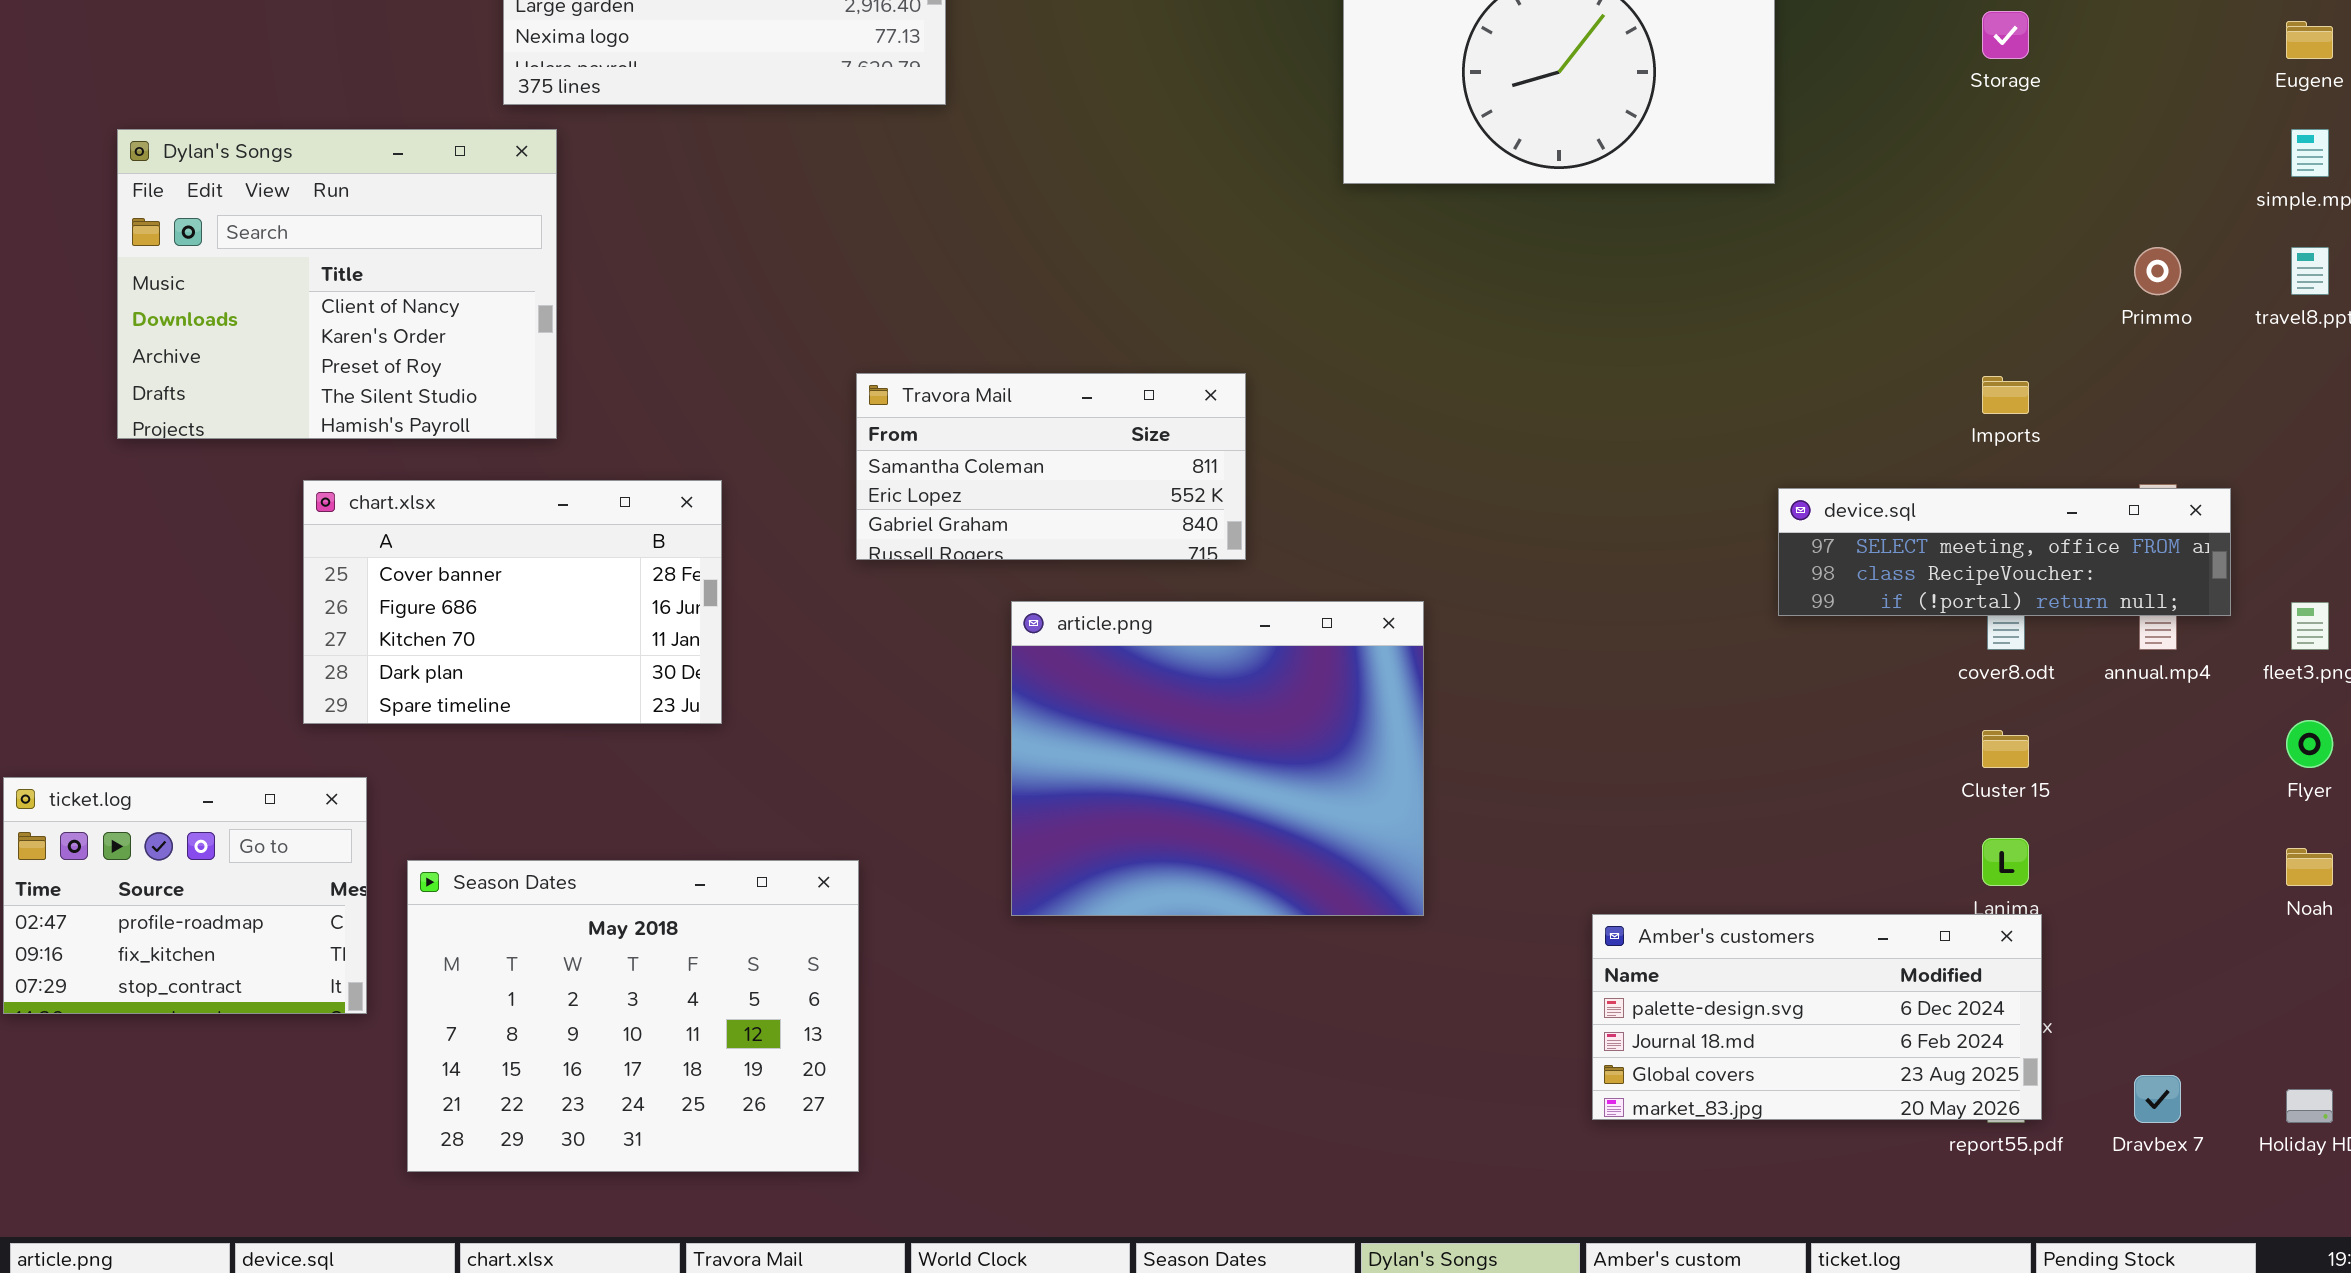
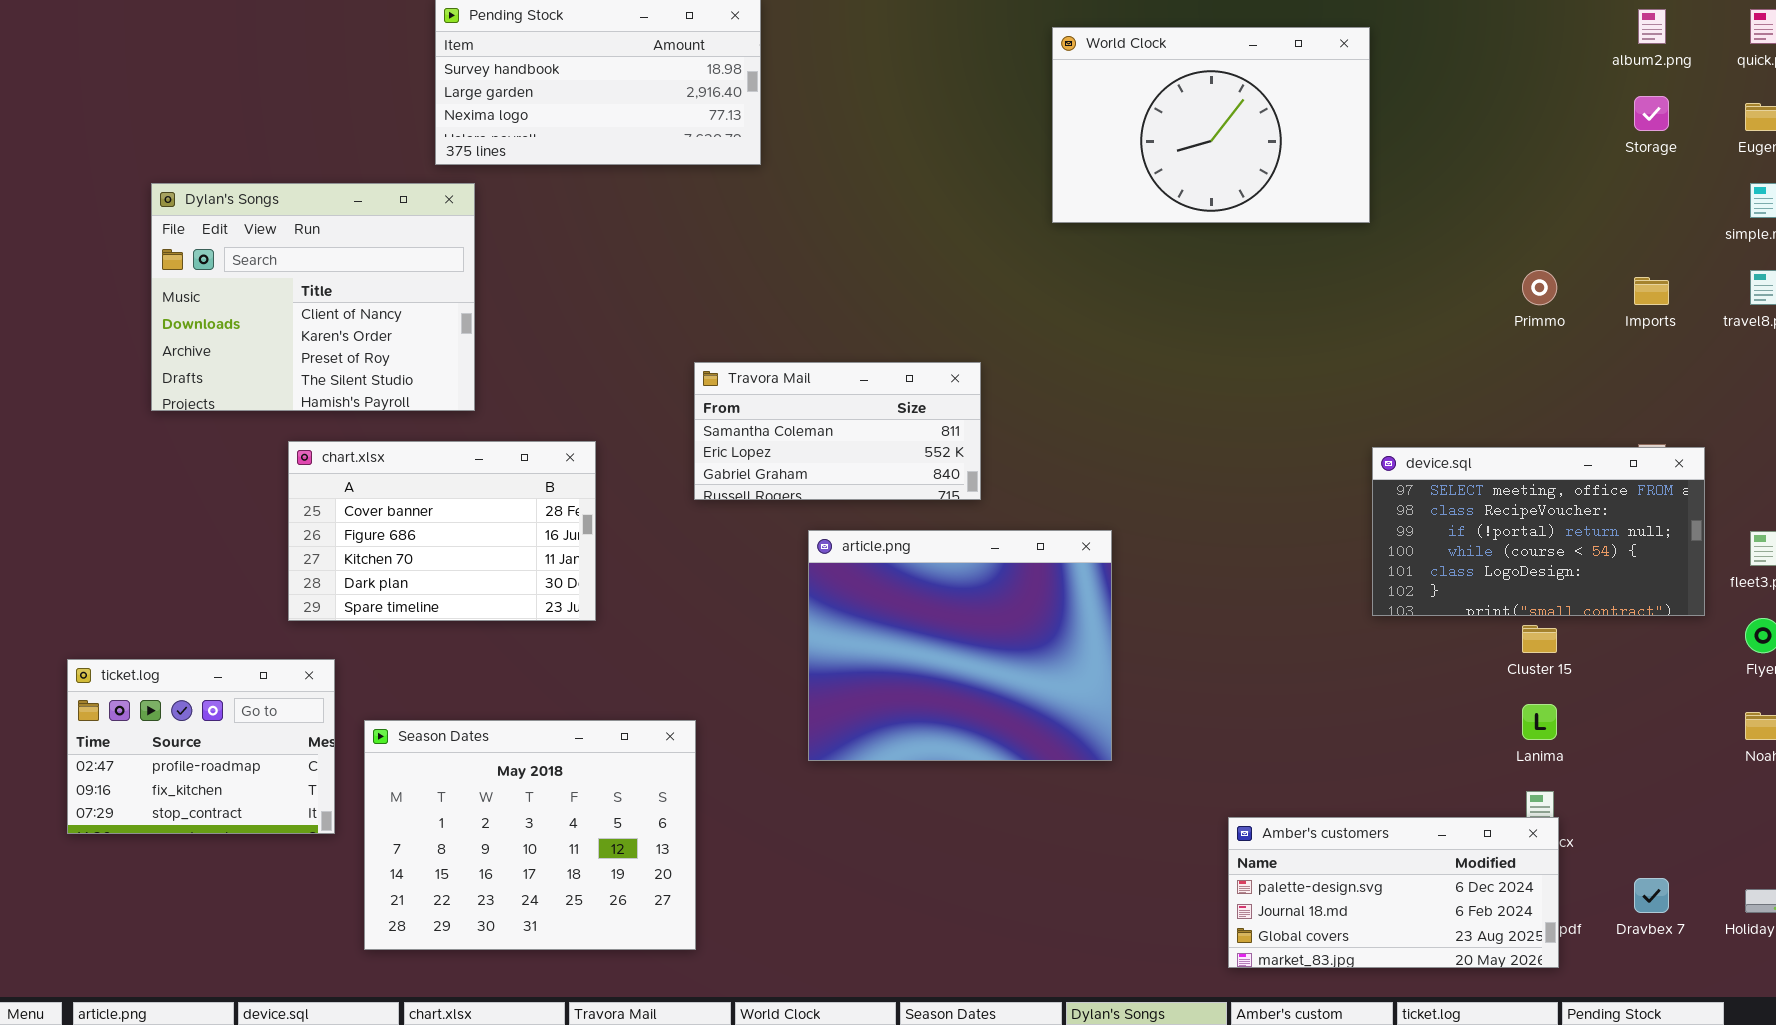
Storage: [1982,11,2029,59] -> [1634,96,1669,131], moved
Primmo: [2134,247,2181,295] -> [1522,270,1557,305], moved
Imports: [1982,376,2029,414] -> [1634,277,1669,305], moved
device.sql: [1778,488,2231,616] -> [1372,447,1705,616], resized
Amber's customers: [1592,914,2042,1120] -> [1228,817,1559,968], moved

